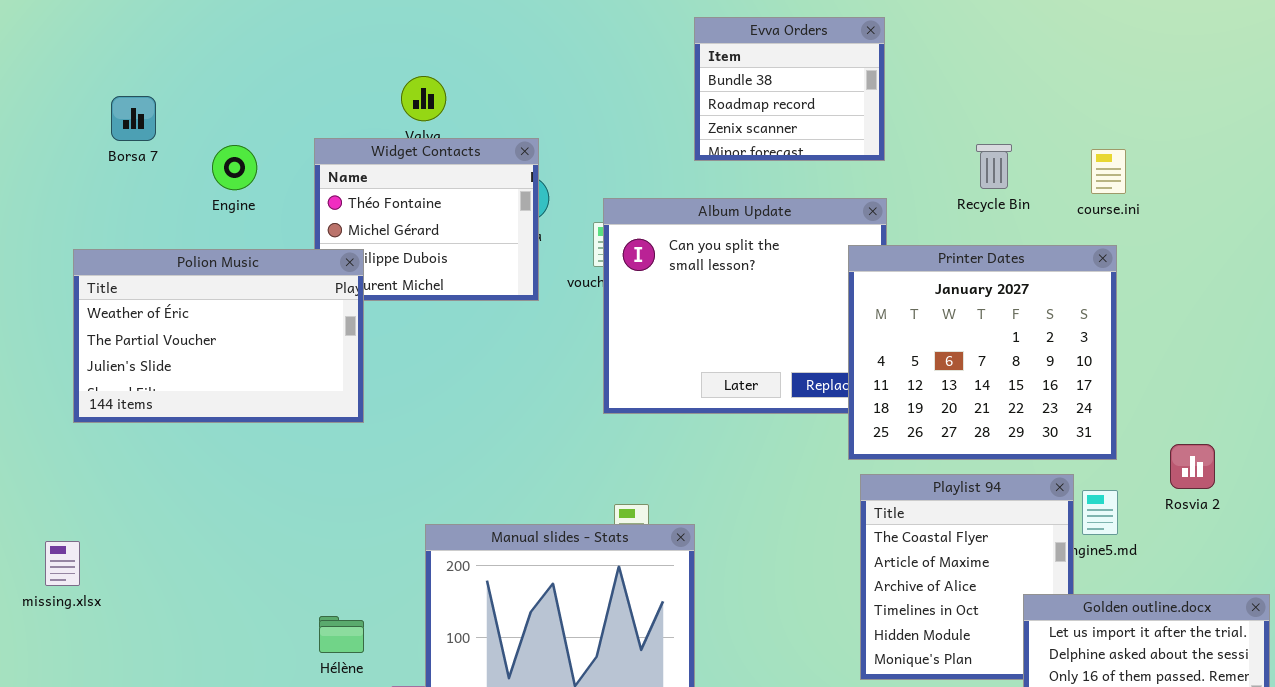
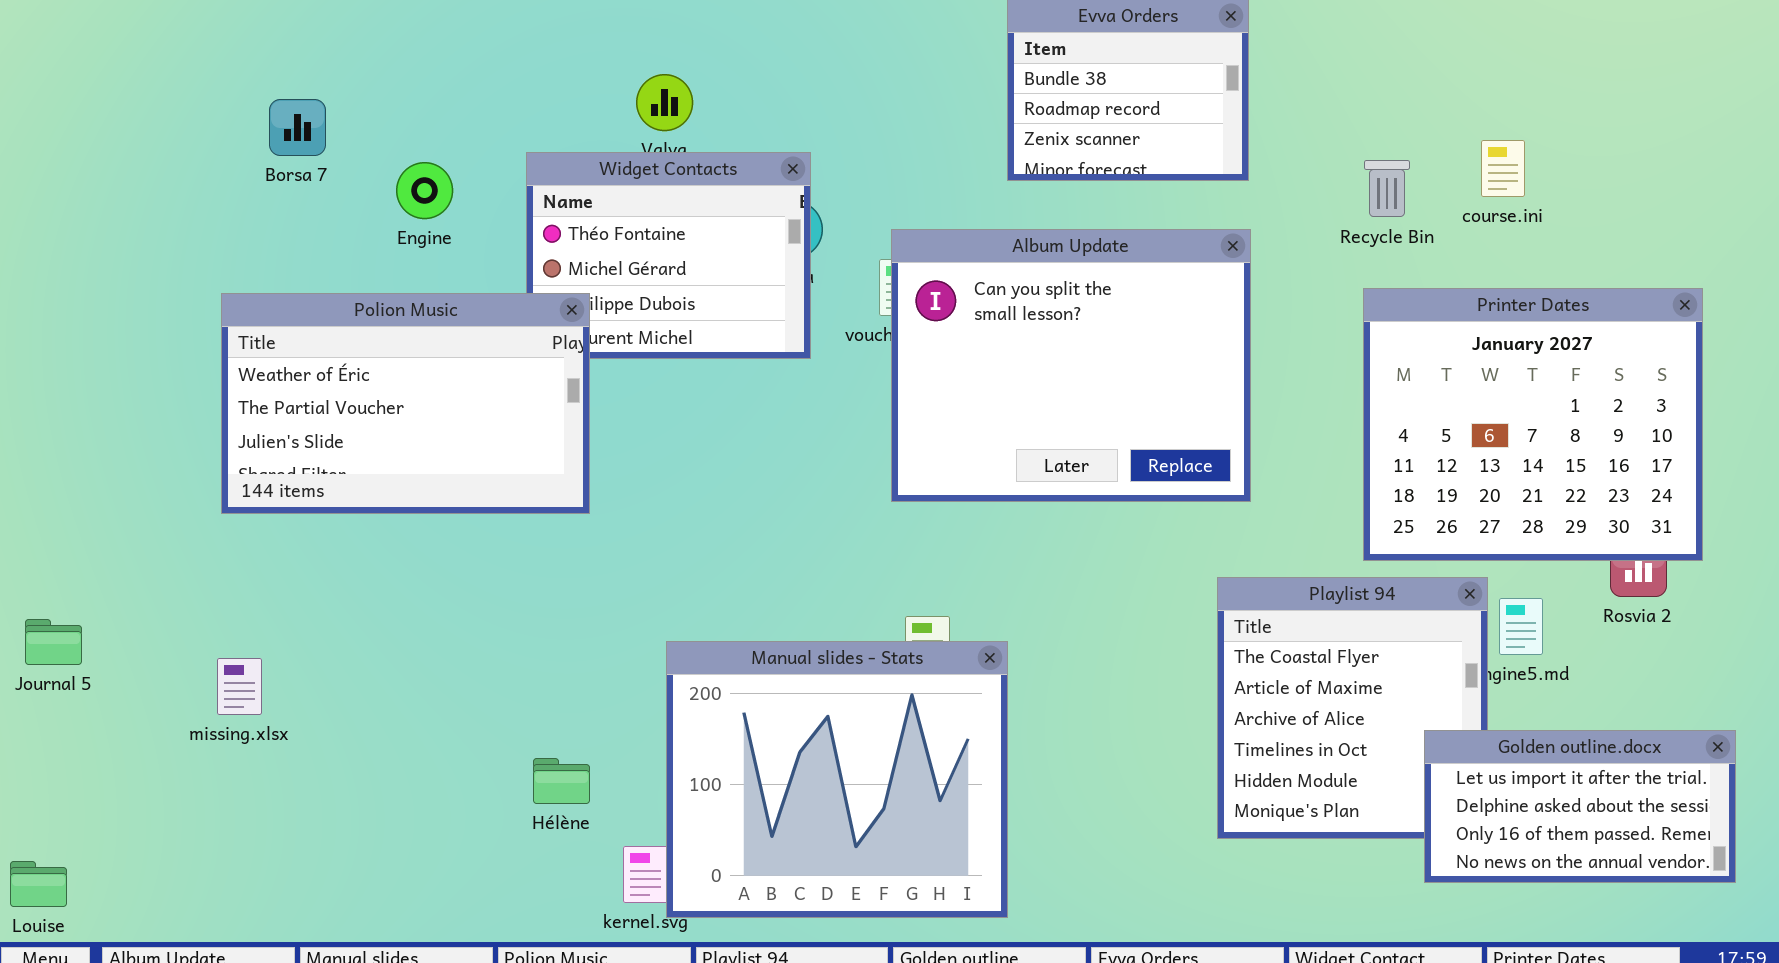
course.ini: [1091,149,1126,194] -> [1481,140,1525,197], moved
Printer Dates: [848,245,1117,460] -> [1363,288,1703,561], moved
missing.xlsx: [45,541,80,586] -> [217,658,262,715], moved

